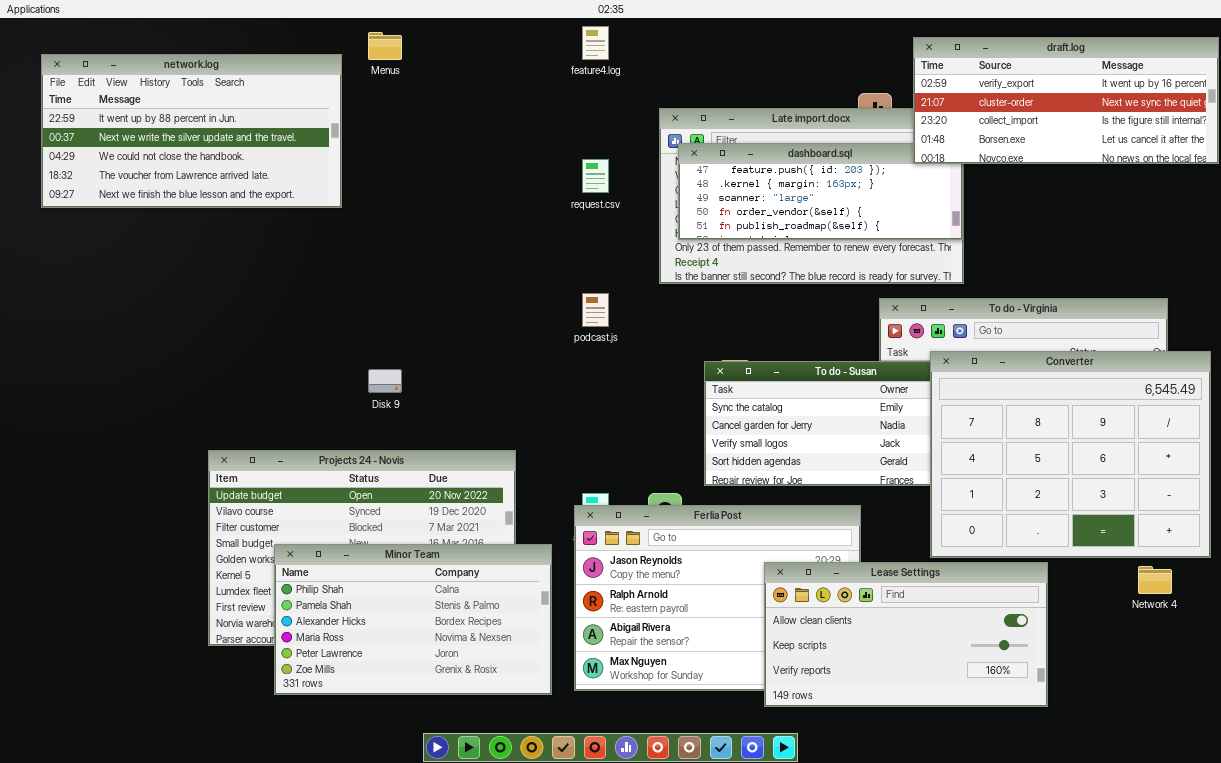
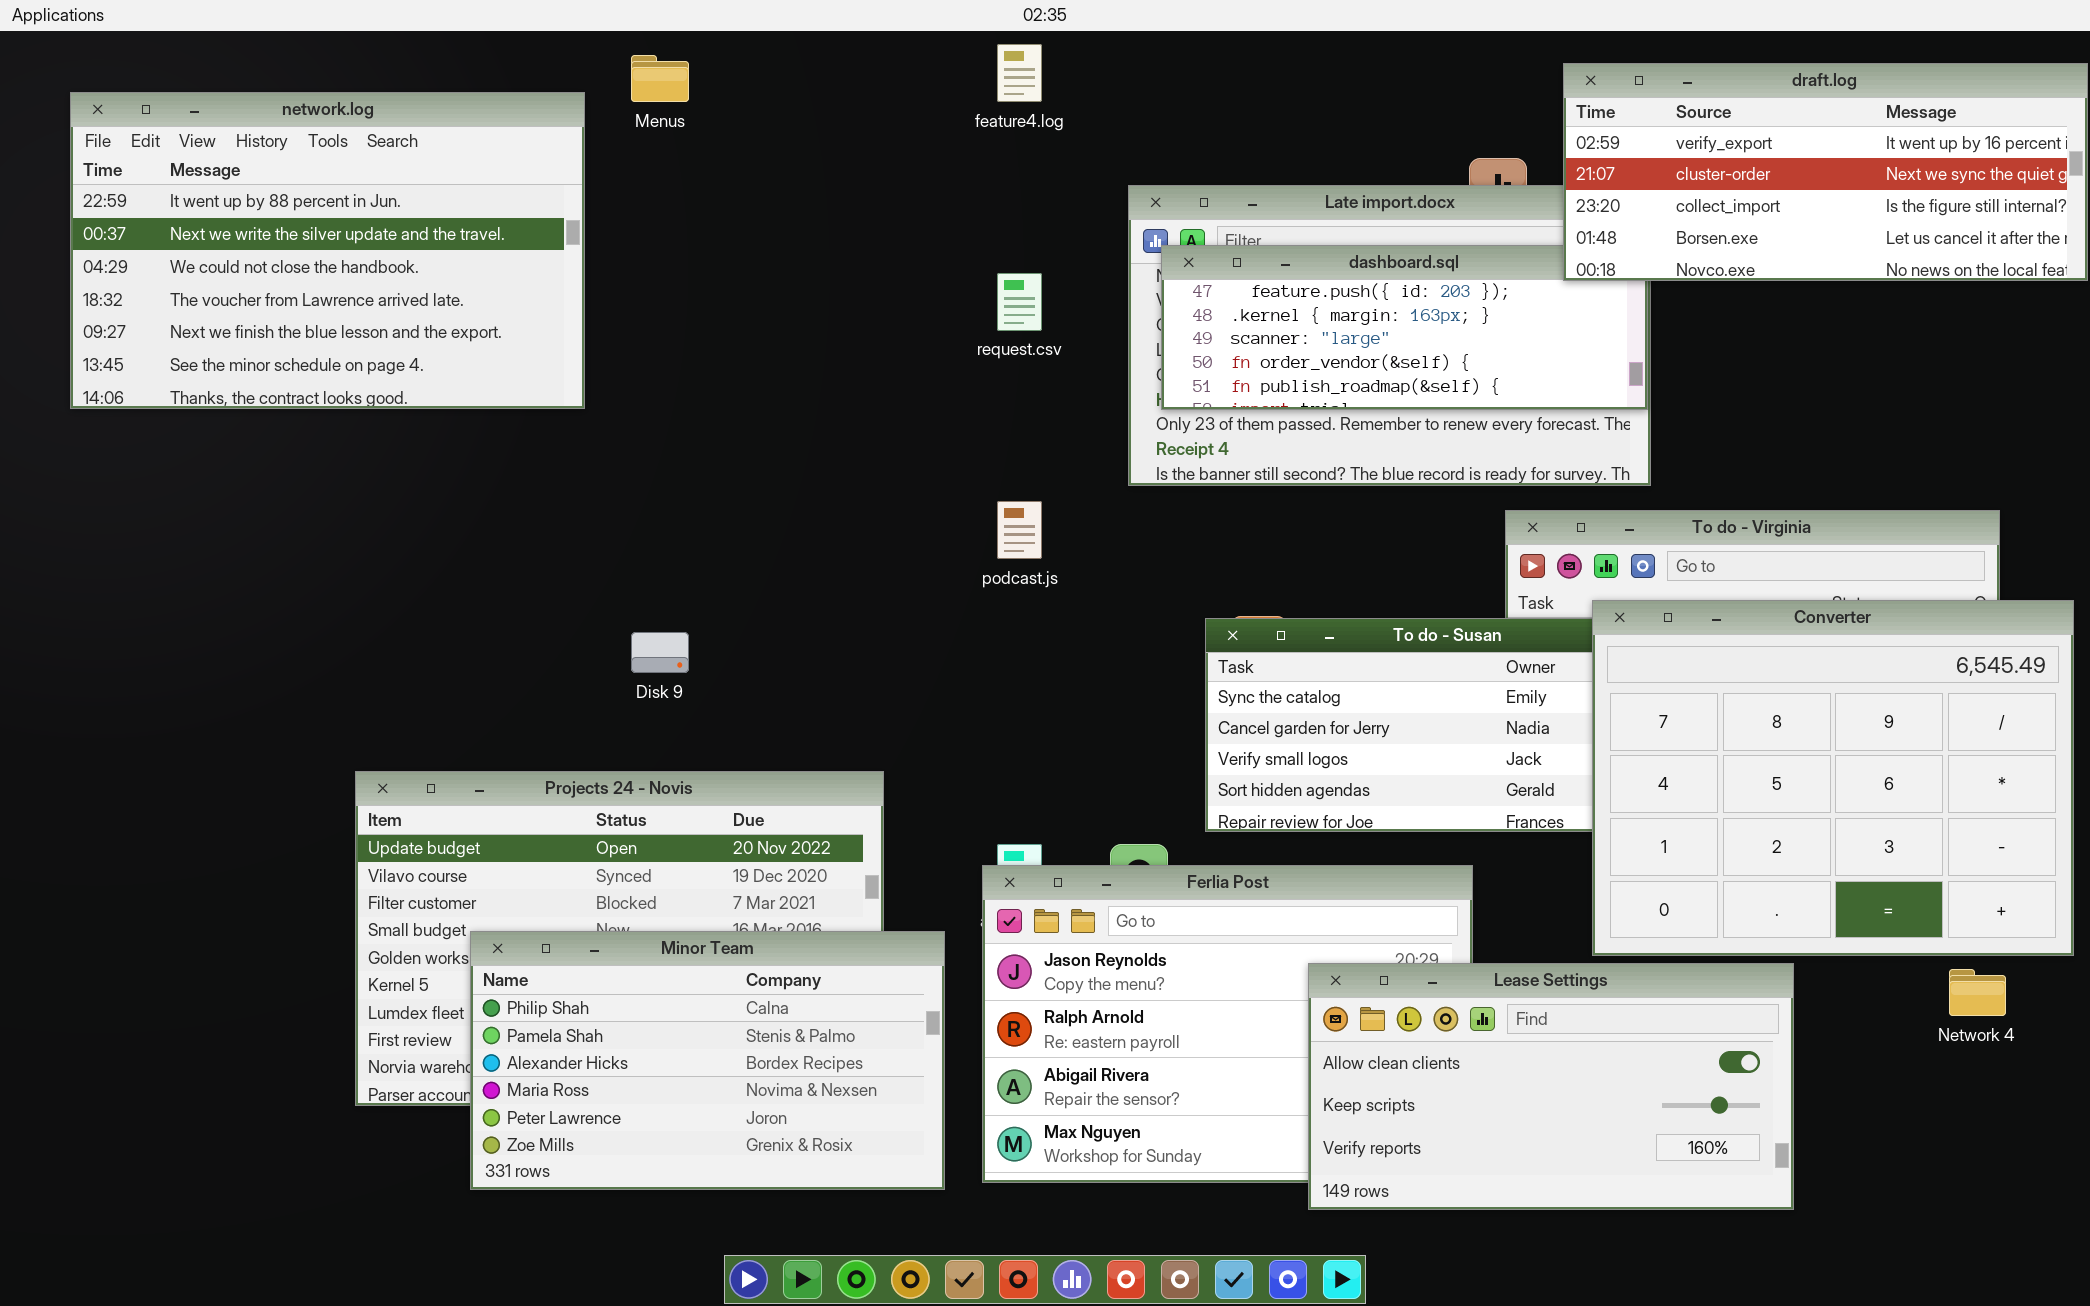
network.log: [41,54,342,208] -> [70,92,585,409], resized

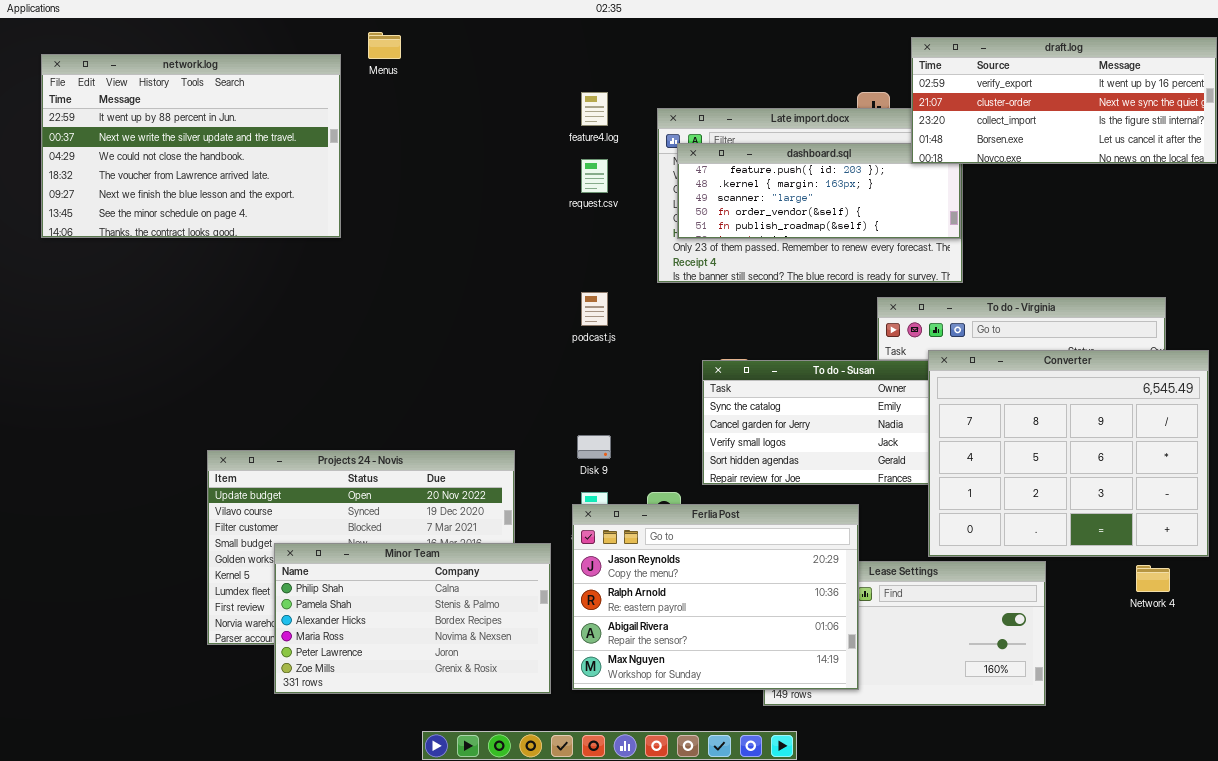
feature4.log: [997,44,1042,102] -> [581,92,608,126], moved
Disk 9: [631,632,689,673] -> [577,435,611,459], moved
Ferlia Post: [982,865,1473,1183] -> [572,504,859,690], raised

